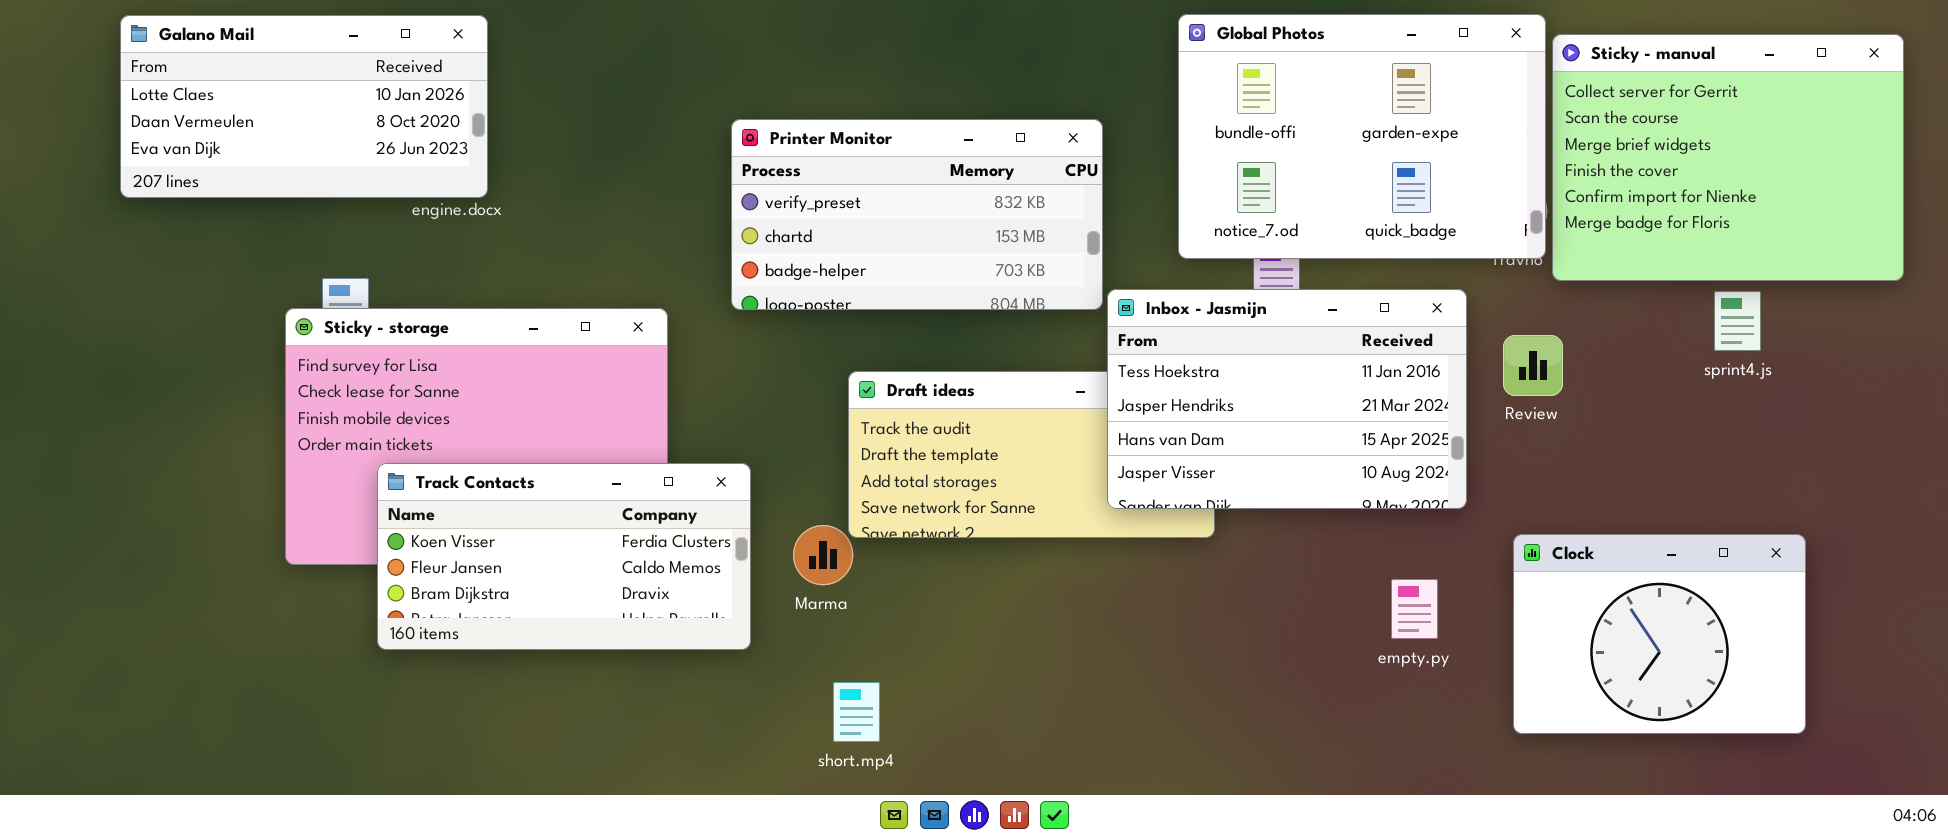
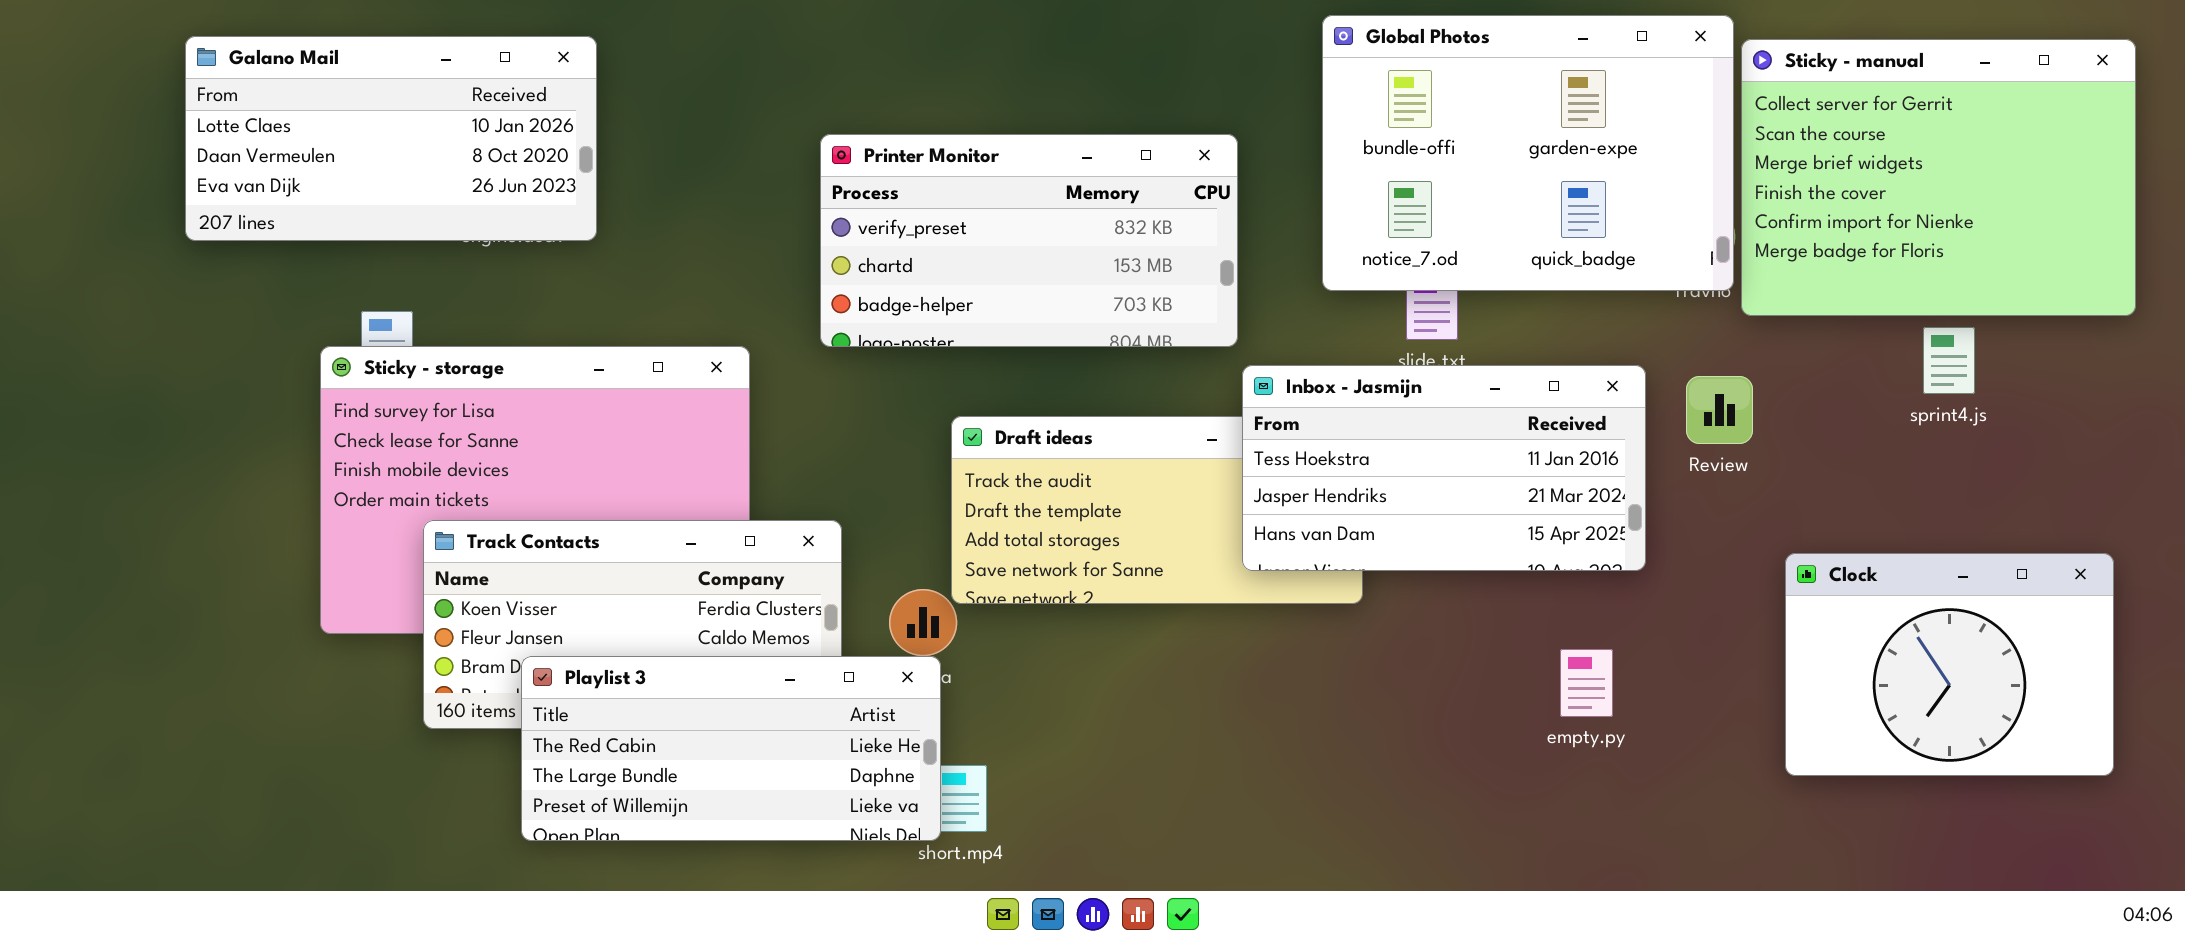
Galano Mail: [120,15,488,198] -> [185,36,597,241], moved
Inbox - Jasmijn: [1107,289,1467,509] -> [1242,365,1646,571], resized
Clock: [1513,534,1806,734] -> [1785,553,2114,776], moved
Playlist 3: none -> [521,656,941,841], opened

